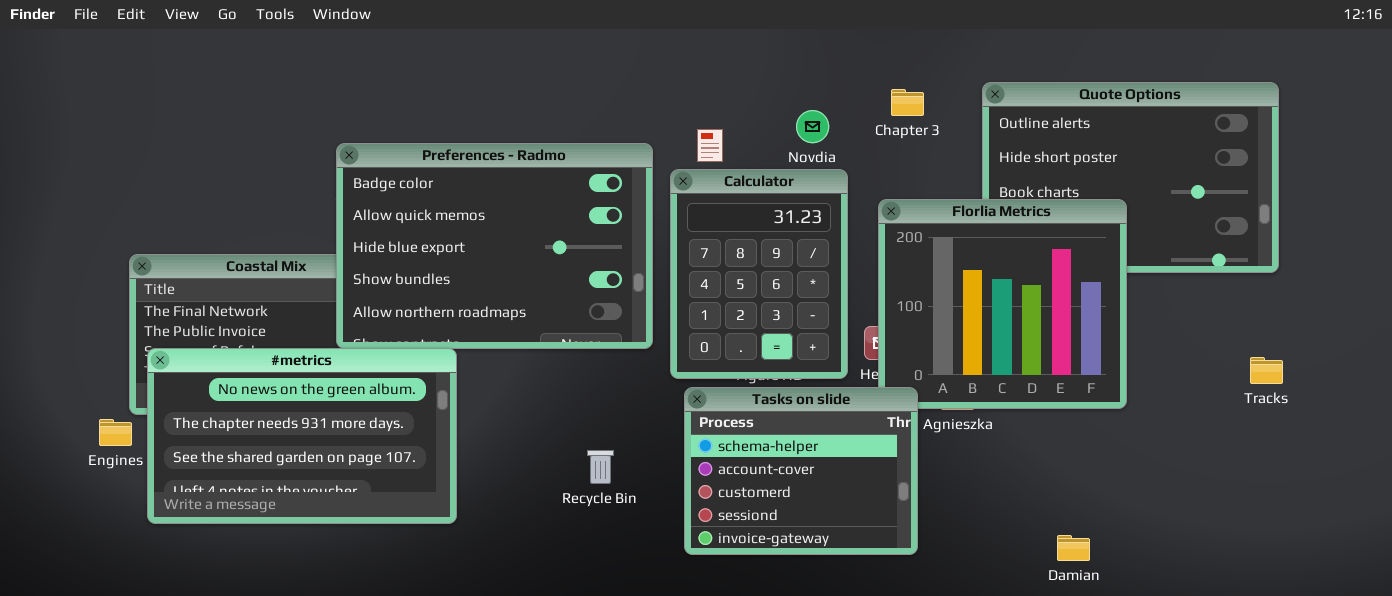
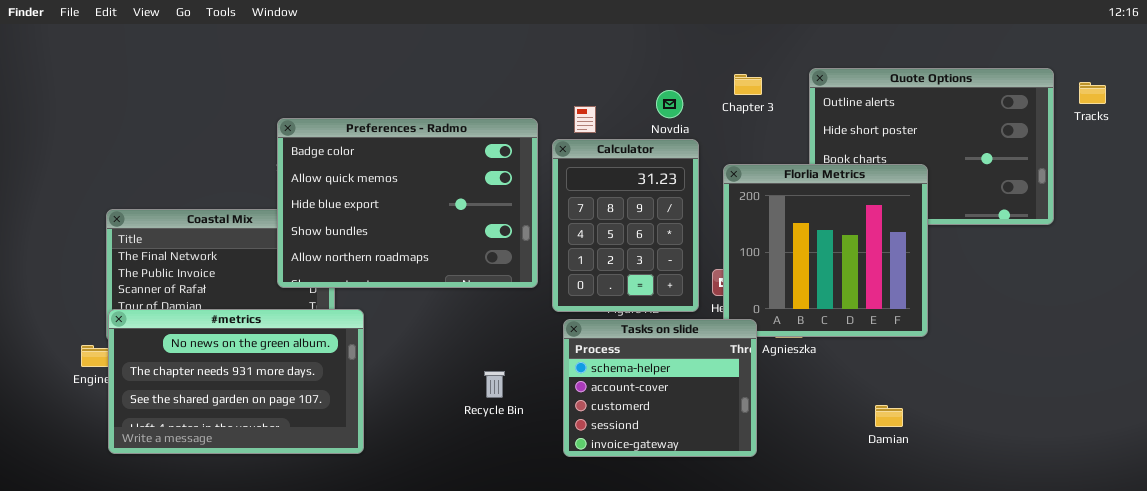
#metrics: [147,348,457,524] -> [108,309,364,454], moved
Tracks: [1250,357,1283,384] -> [1079,82,1106,104], moved
Damian: [1057,535,1090,561] -> [875,405,903,427], moved

